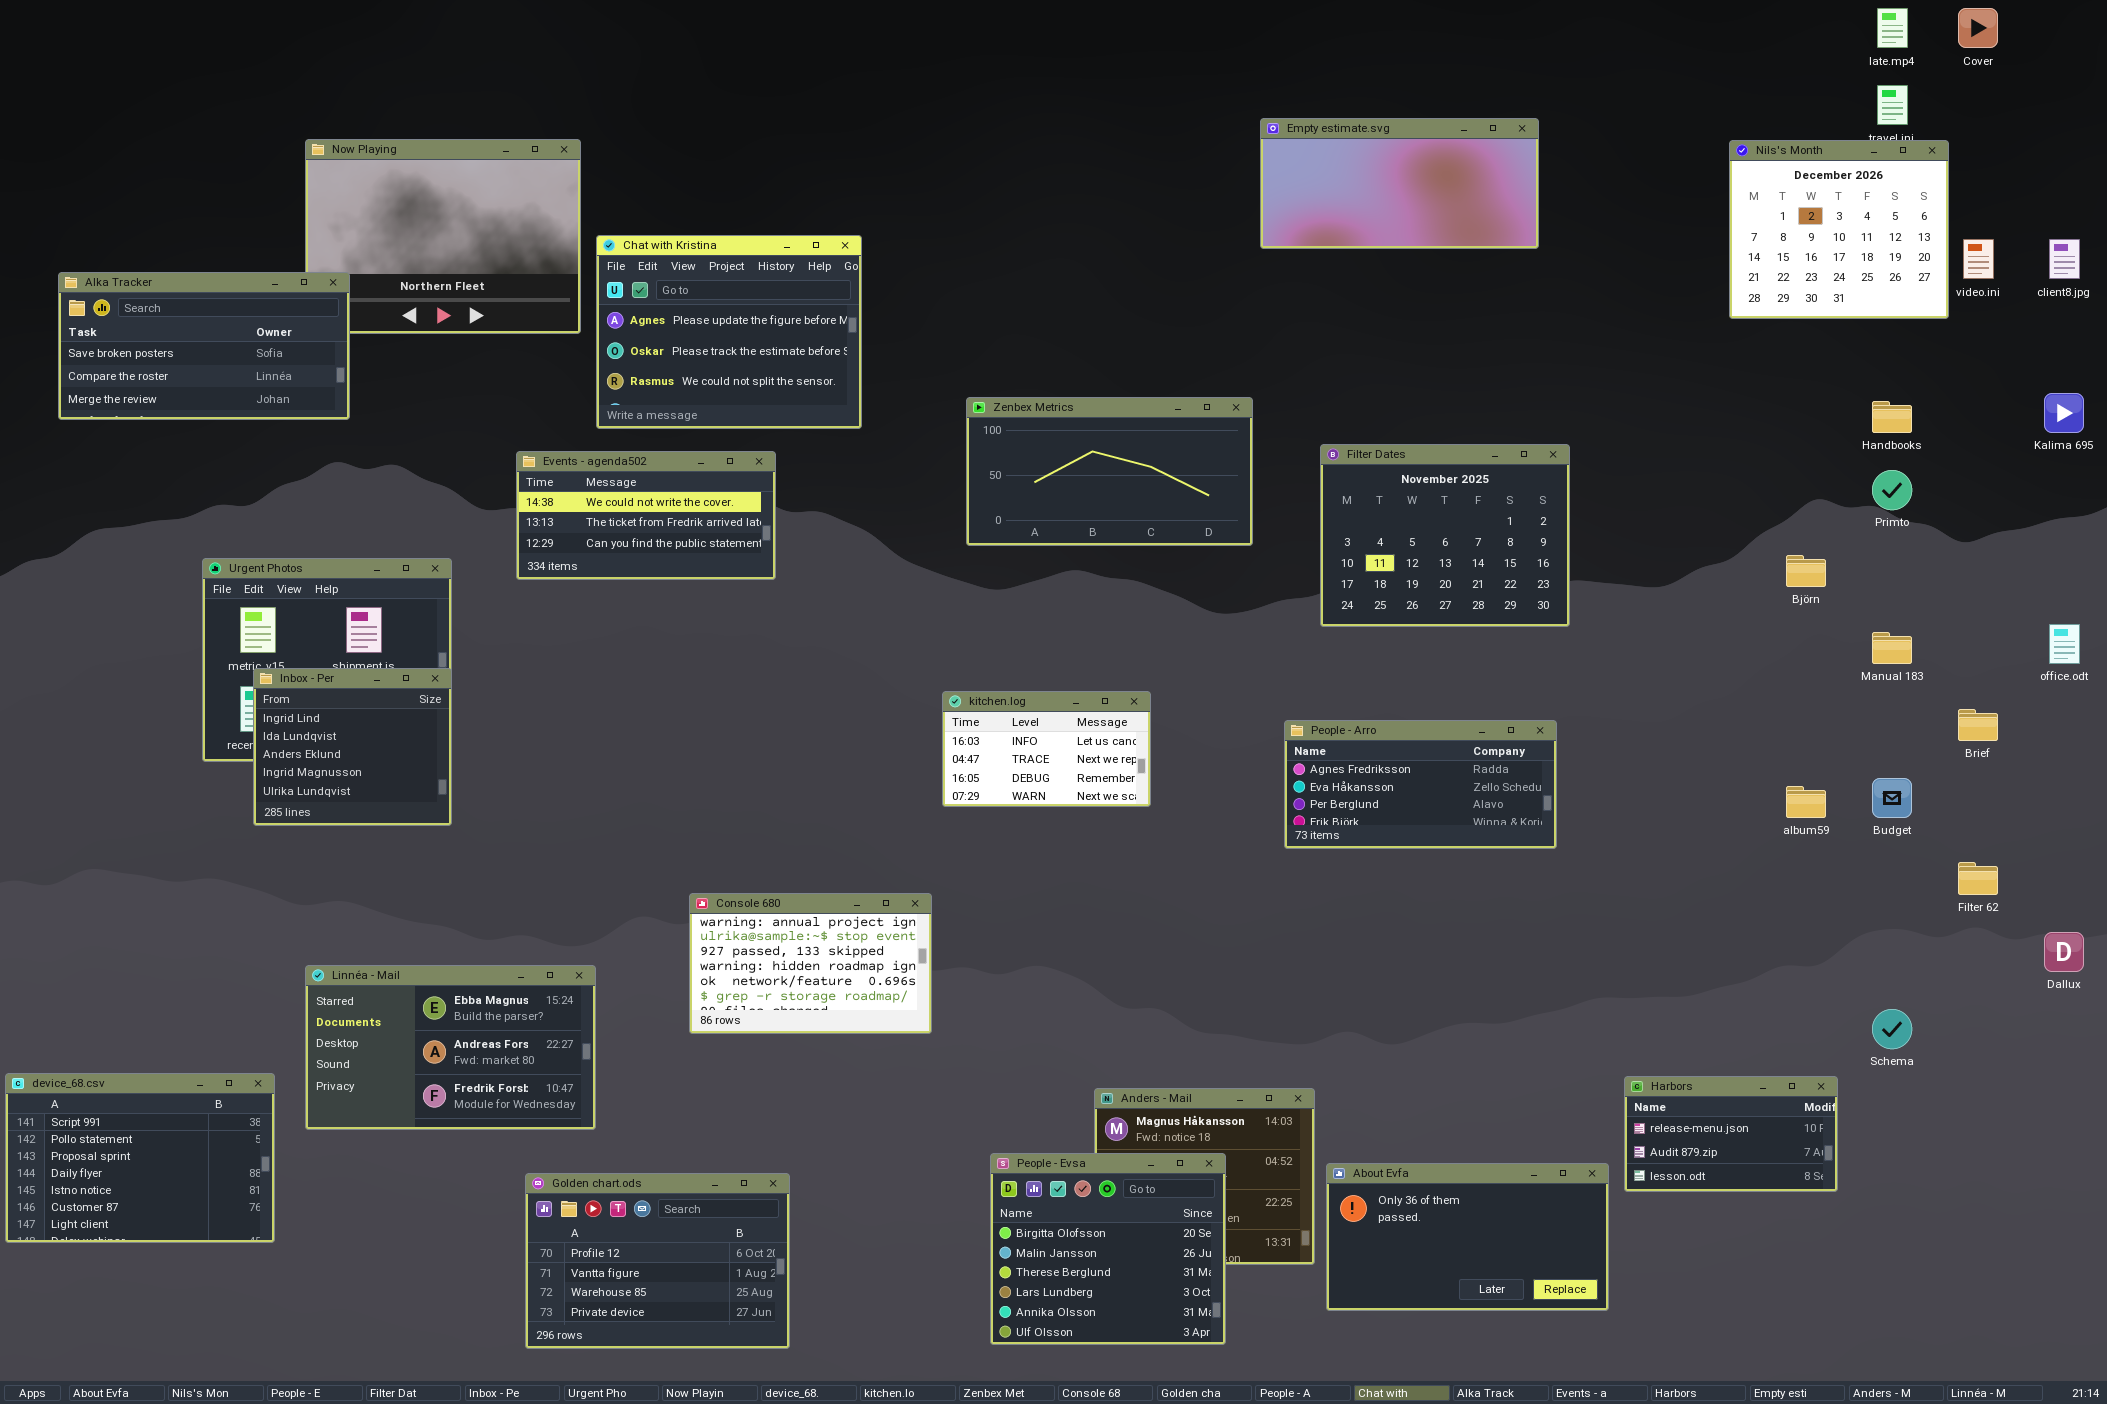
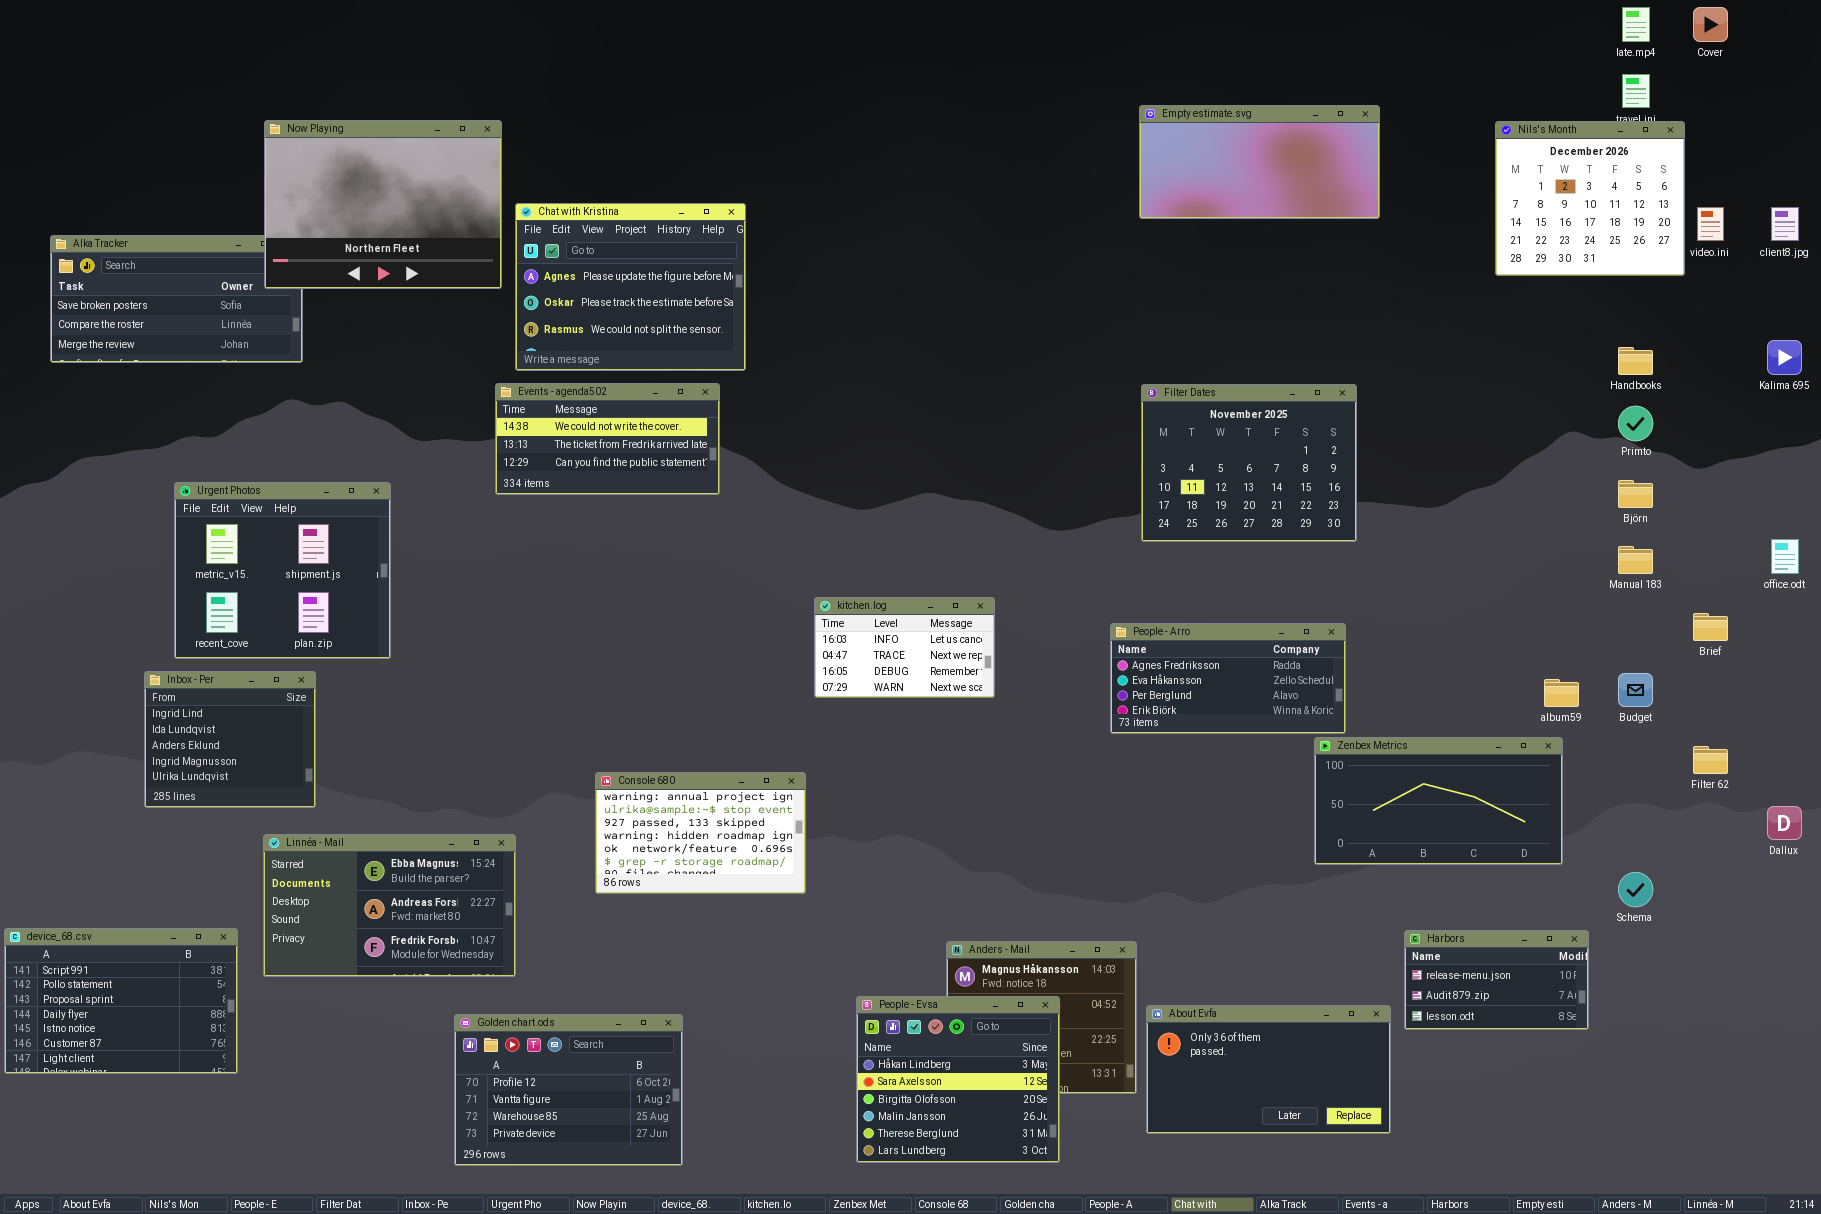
Empty estimate.svg: [1260,118,1539,249] -> [1139,105,1380,219], moved
Now Playing: [305,139,581,334] -> [264,120,502,289], raised
Zenbex Metrics: [966,397,1253,546] -> [1314,737,1563,865], moved
Events - agenda502: [516,451,776,580] -> [495,383,720,495], moved
Björn: [1786,555,1826,587] -> [1618,480,1653,508], moved
Inbox - Per: [253,668,452,826] -> [144,671,316,808], moved
People - Evsa: [990,1153,1226,1345] -> [856,996,1060,1163], scrolled up 2 rows

